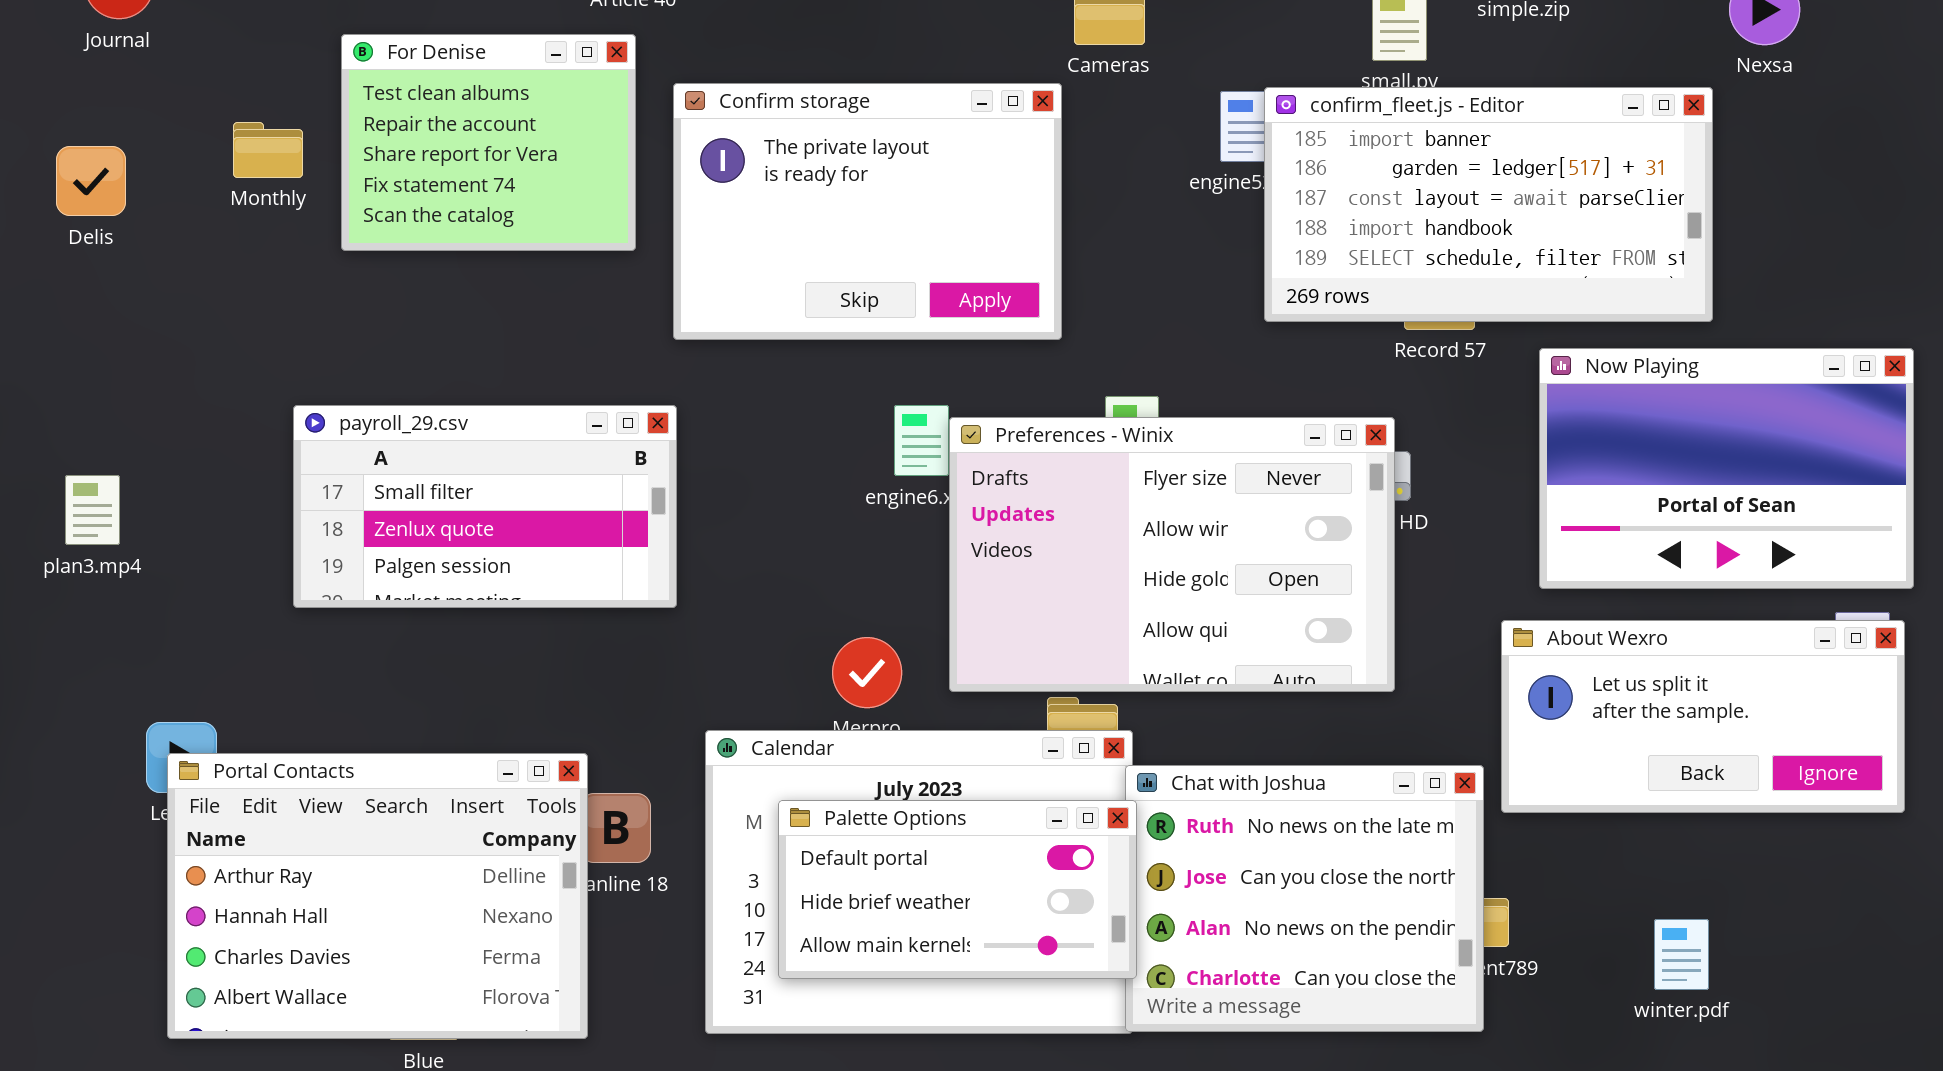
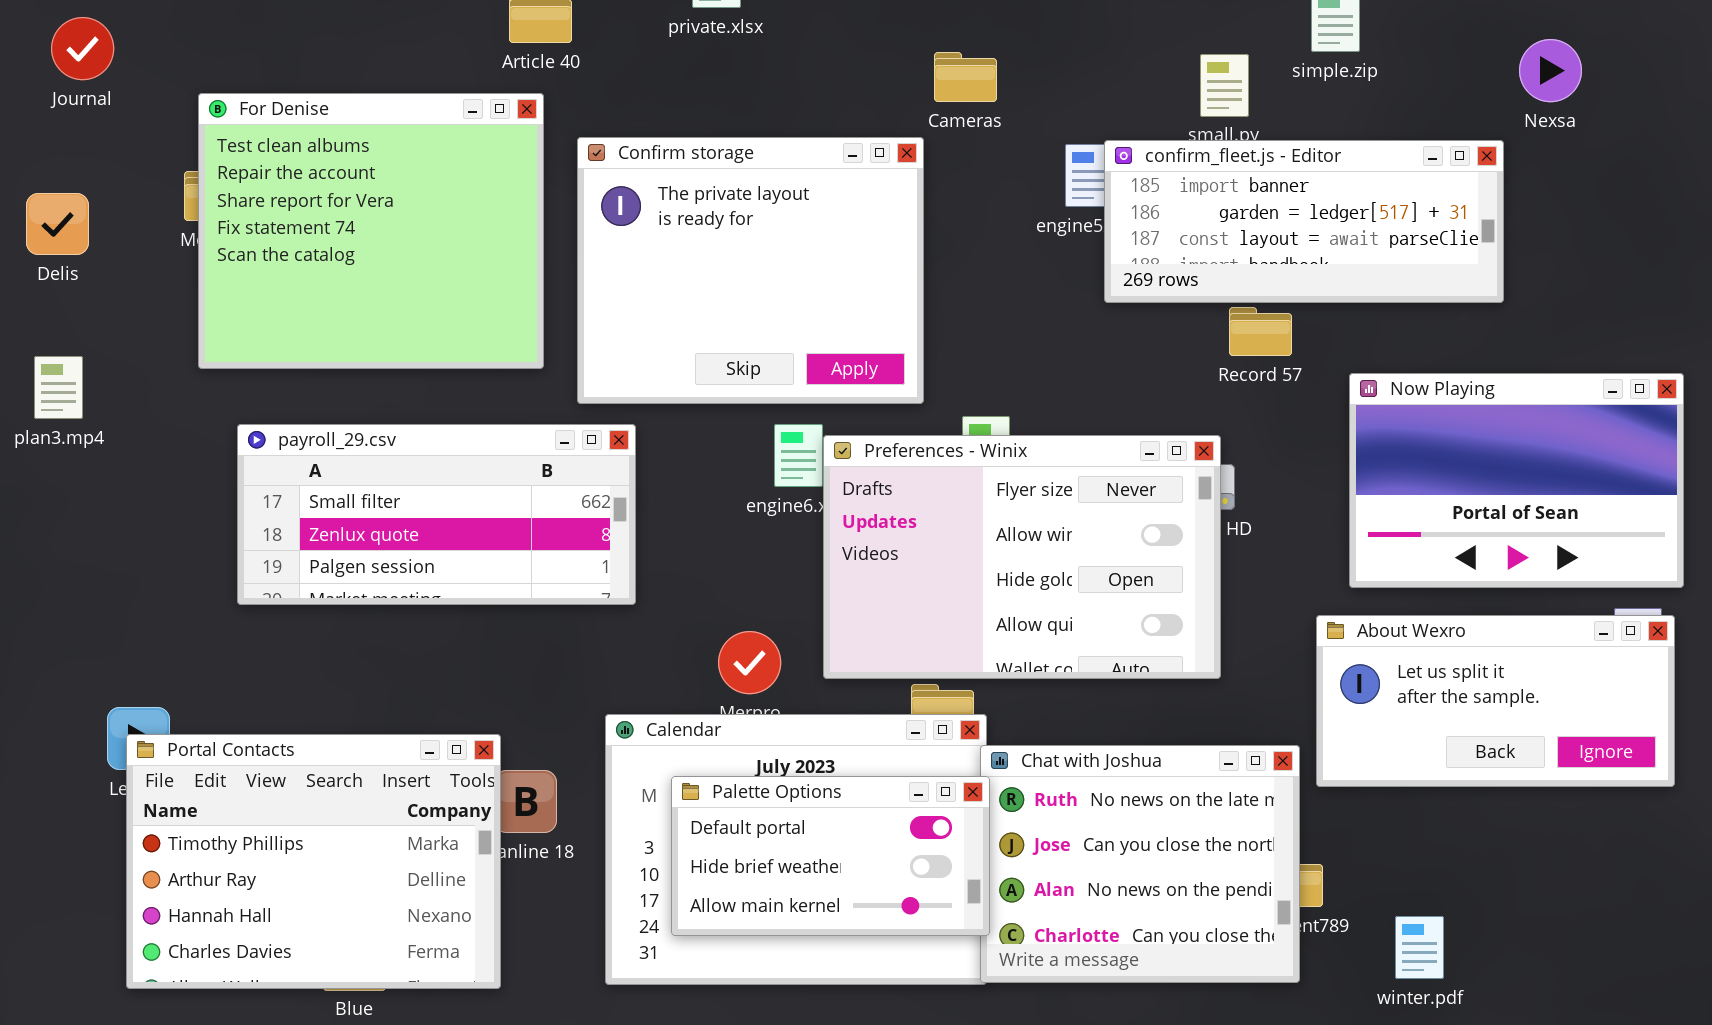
For Denise: [341,34,636,251] -> [198,93,544,369], resized
Confirm storage: [673,83,1062,340] -> [577,137,924,404], resized
confirm_fleet.js - Editor: [1264,87,1713,322] -> [1104,140,1504,303], resized
payroll_29.csv: [293,405,677,608] -> [237,424,636,605], resized
plan3.mp4: [65,475,120,545] -> [34,356,83,419], moved
Portal Contacts: [167,753,588,1039] -> [126,734,501,989], scrolled up 1 row
winter.pdf: [1654,919,1709,990] -> [1395,916,1444,979], moved

